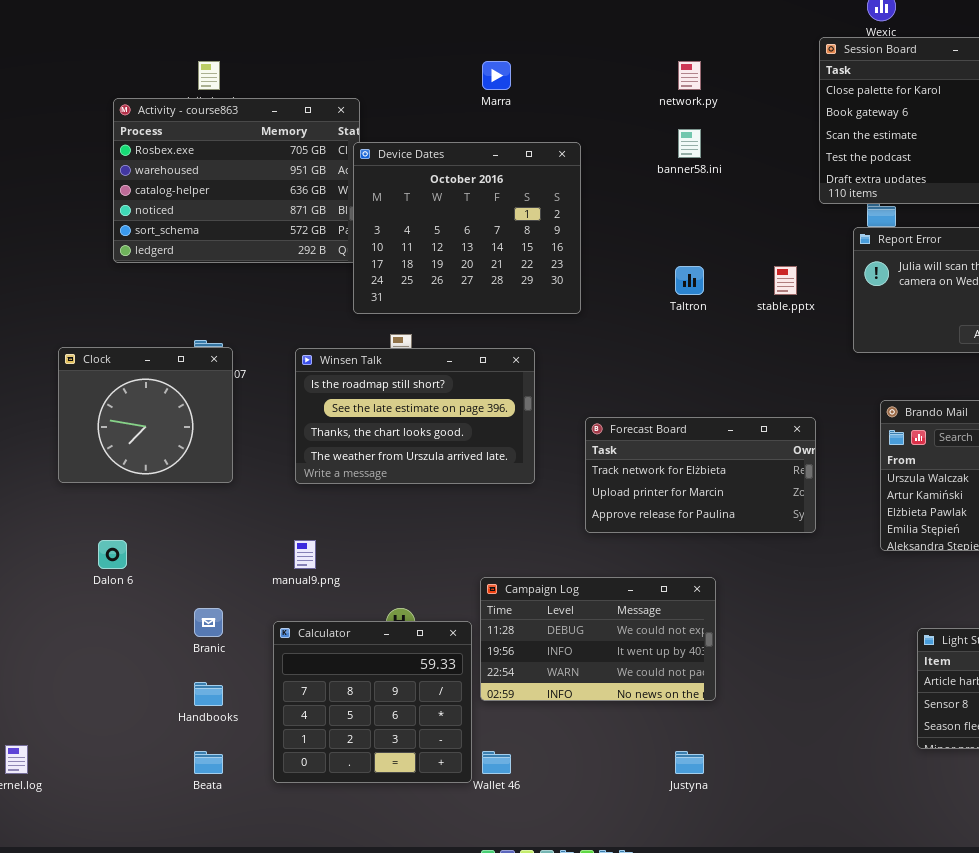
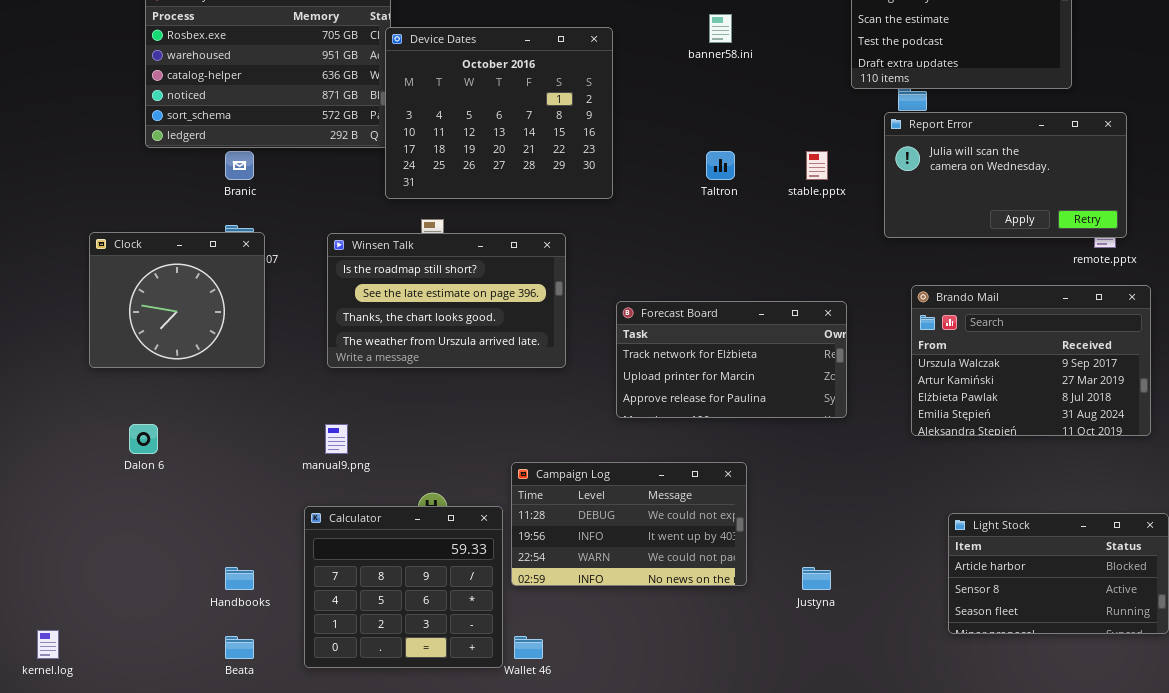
Branic: [194,608,223,637] -> [225,151,254,180], moved
Justyna: [675,751,704,774] -> [802,567,831,590], moved

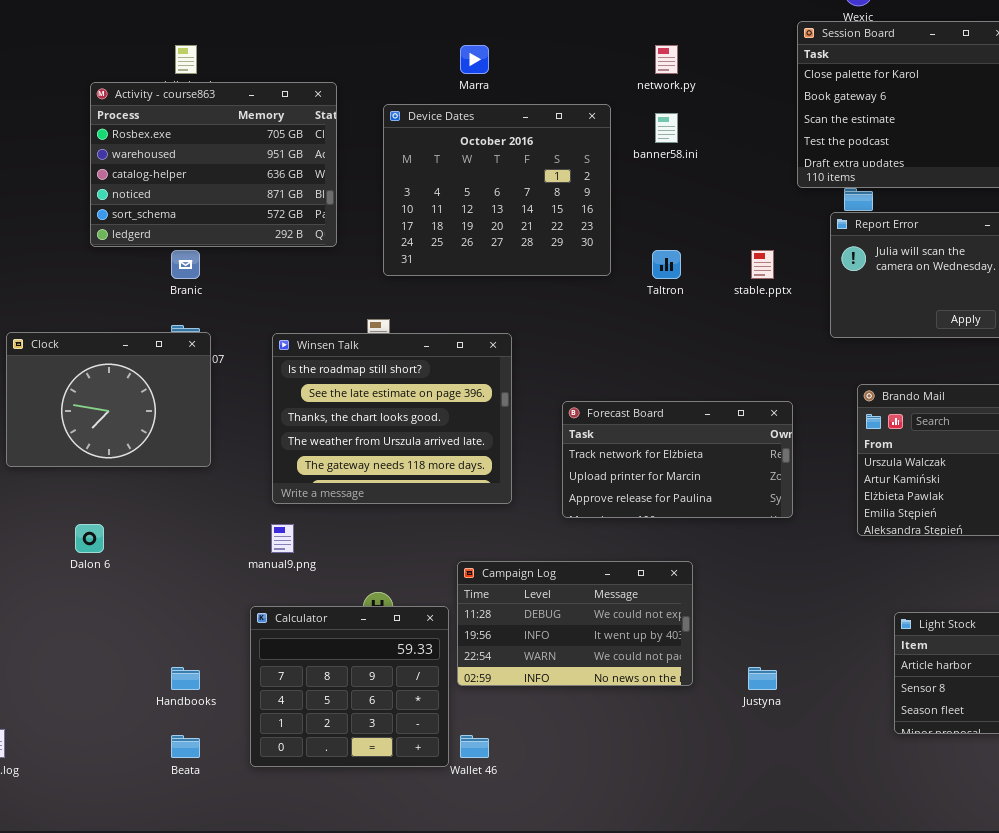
Device Dates: [385,27,613,199] -> [383,104,611,276], moved
Clock: [89,232,265,368] -> [6,332,211,467], resized
Winsen Talk: [327,233,566,368] -> [272,333,512,504], resized

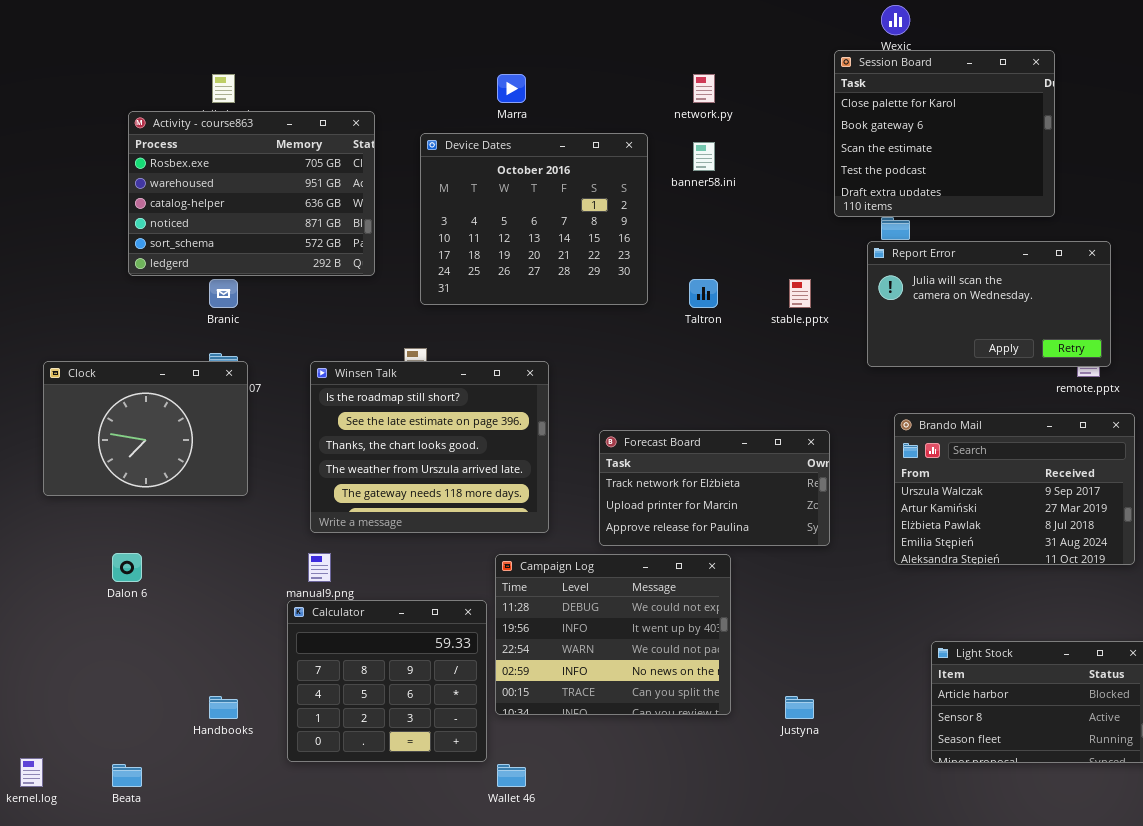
Campaign Log: [457,561,693,686] -> [495,554,731,715], resized
Calculator: [250,606,449,767] -> [287,600,487,762], moved
Beata: [171,735,200,758] -> [112,764,142,787], moved

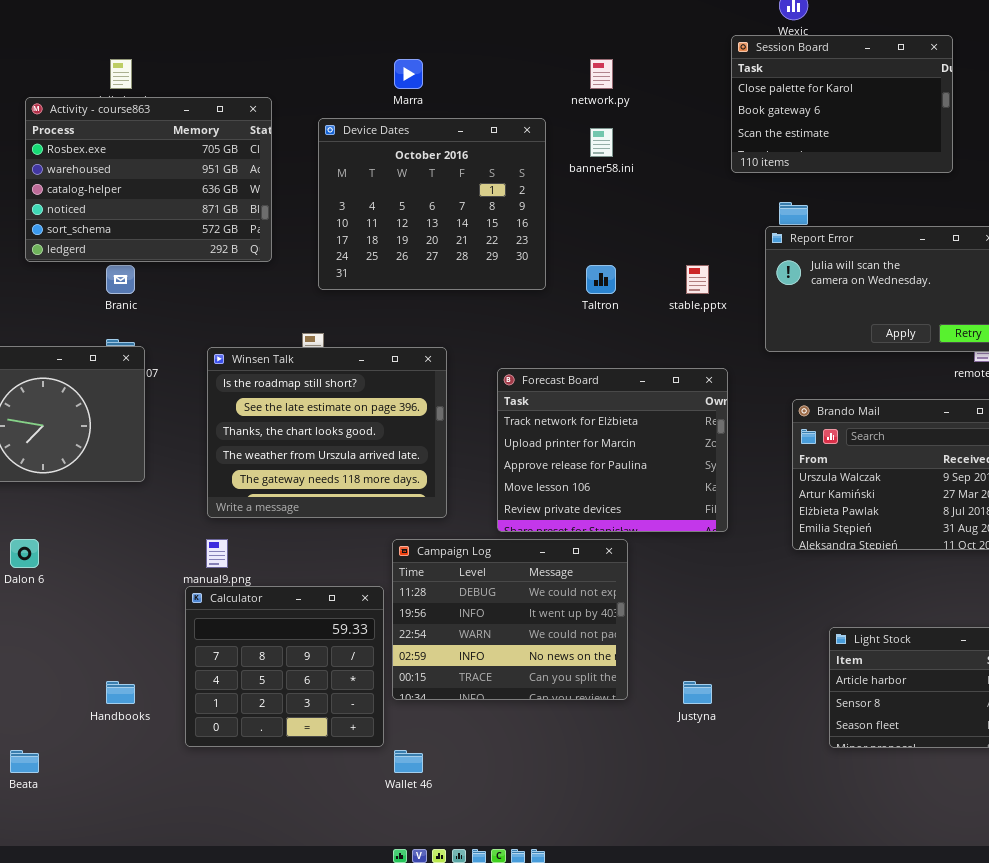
Session Board: [834,50,1055,217] -> [731,35,953,173], resized
Forecast Board: [599,430,830,546] -> [497,368,728,532], resized

